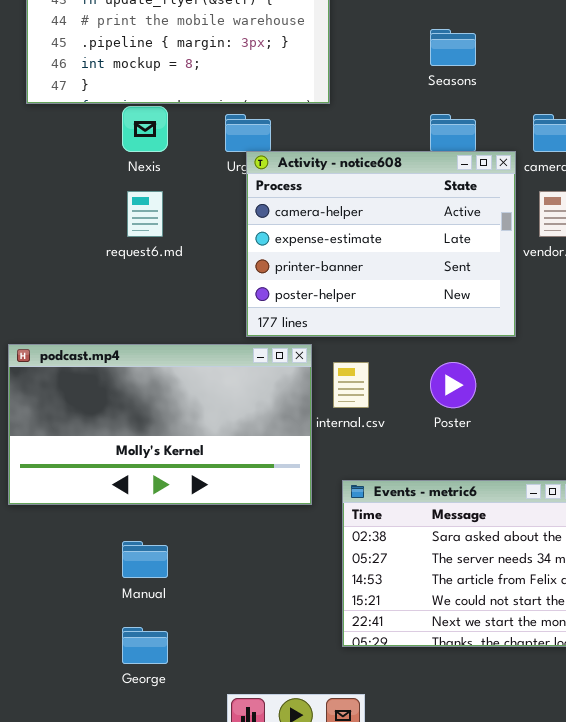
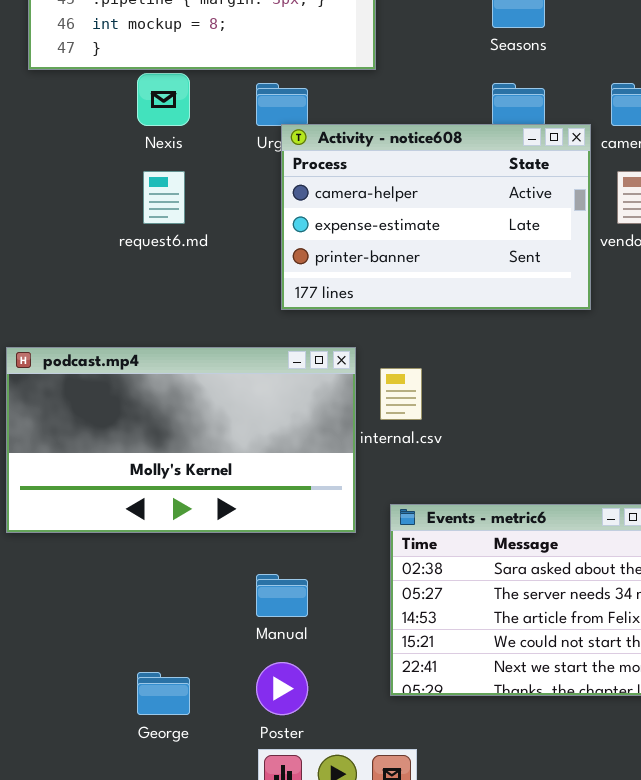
Activity - notice608: [246,151,516,337] -> [281,124,591,310], resized
Poster: [430,362,476,408] -> [256,662,308,715], moved
Manual: [122,541,168,578] -> [256,574,308,617], moved

